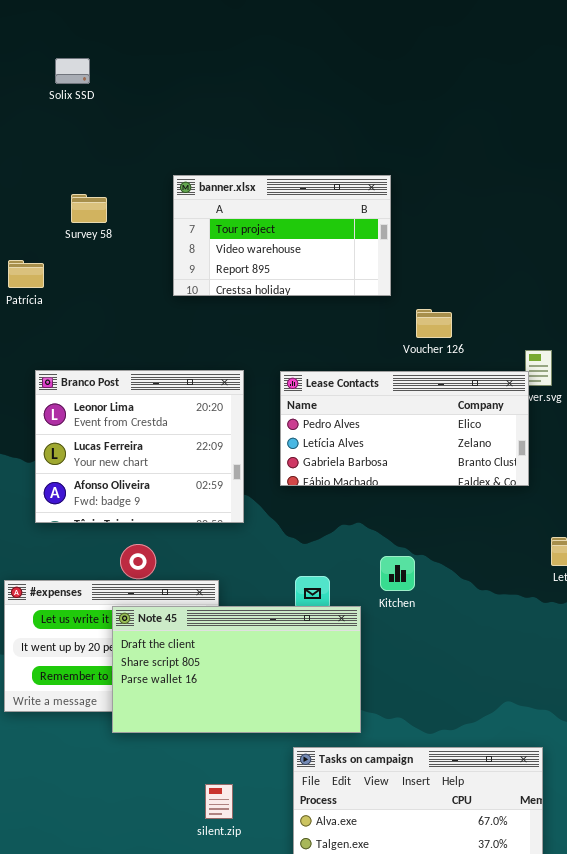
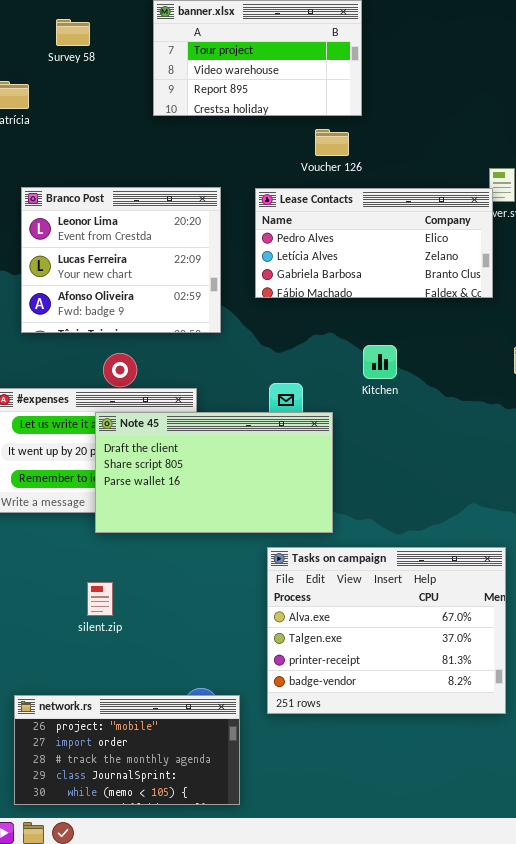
Voucher 126: [416,309,452,338] -> [315,129,349,156], moved
Kitchen: [380,556,415,591] -> [363,345,397,379], moved
silent.zip: [205,784,233,819] -> [87,582,113,616], moved

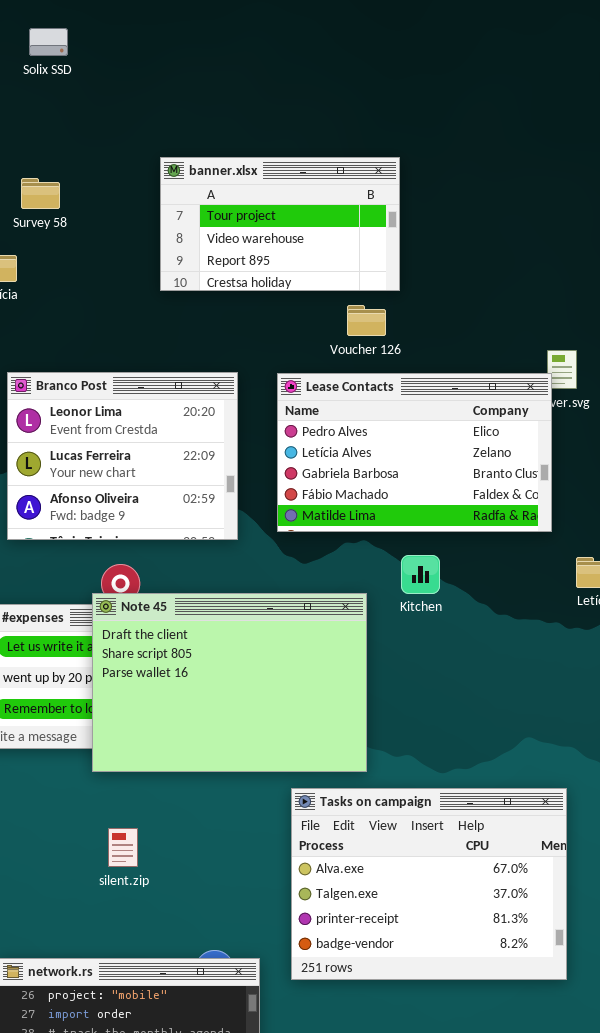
Survey 58: [56,19,90,46] -> [21,178,60,209], moved
Lease Contacts: [255,188,493,298] -> [277,373,552,532], resized
Note 45: [95,412,333,533] -> [92,593,367,772], resized
silent.zip: [87,582,113,616] -> [108,828,138,867], moved

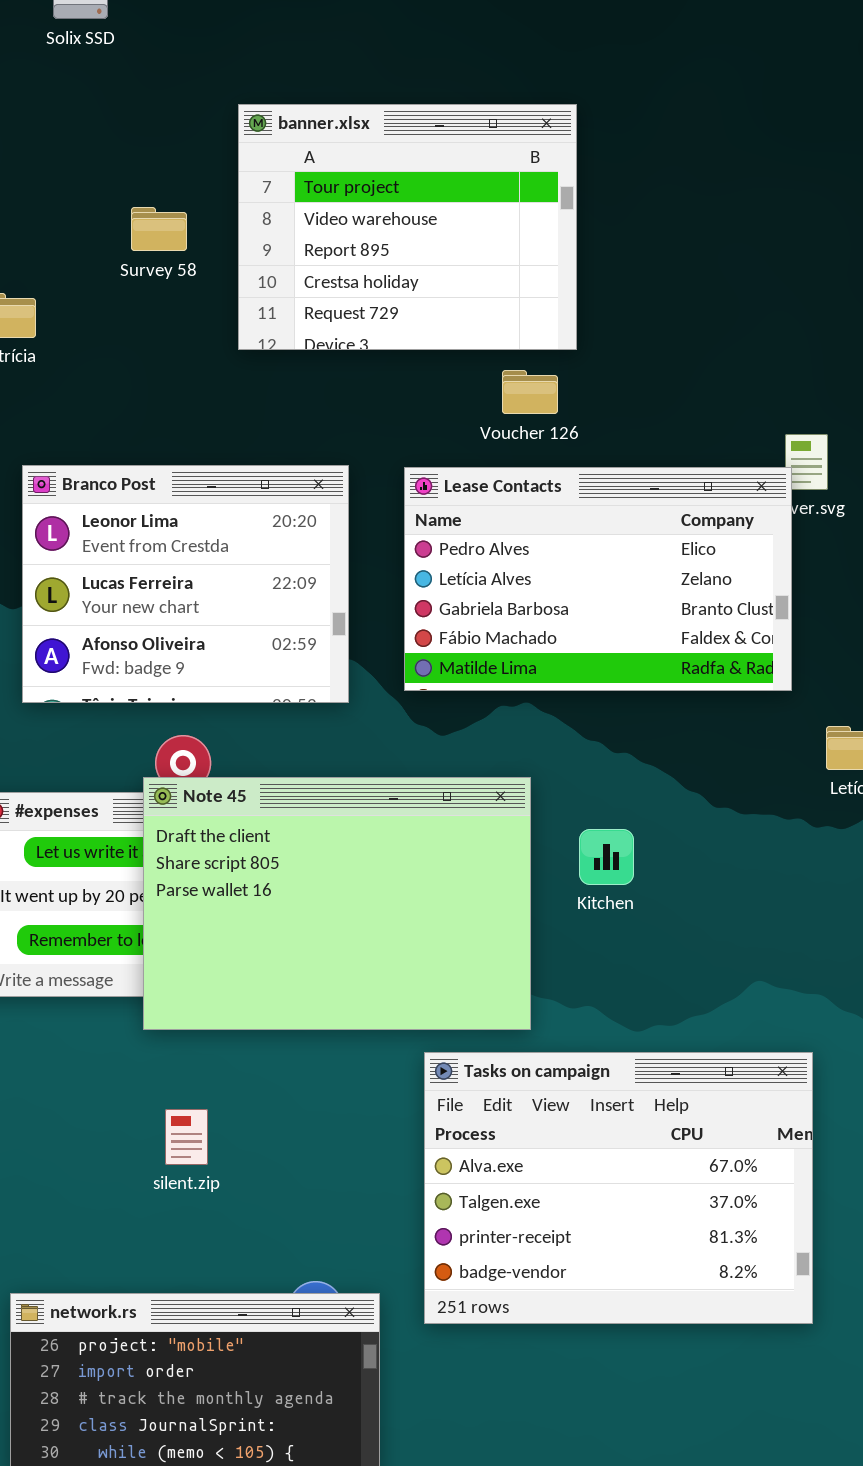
banner.xlsx: [160,157,400,291] -> [238,104,577,350], resized
Survey 58: [21,178,60,209] -> [131,207,187,251], moved
Kitchen: [401,555,440,594] -> [579,829,634,885], moved

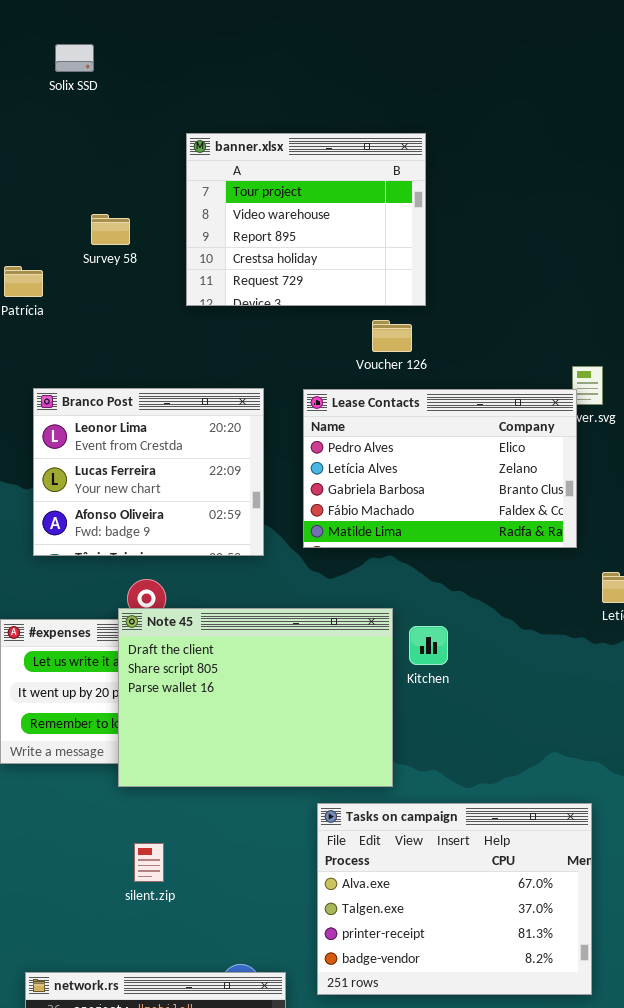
Survey 58: [131,207,187,251] -> [91,214,130,245], moved
Kitchen: [579,829,634,885] -> [409,626,448,665], moved

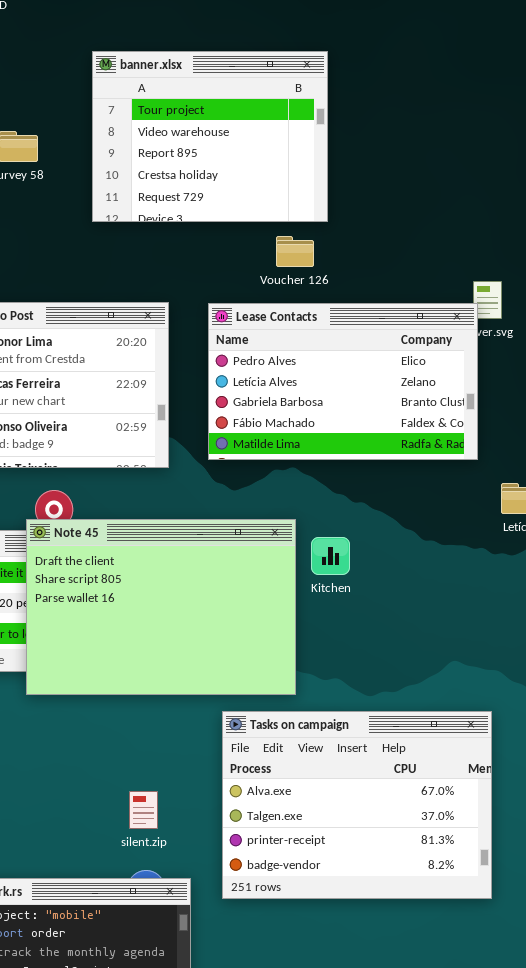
silent.zip: [134,843,164,882] -> [129,791,158,829], moved

